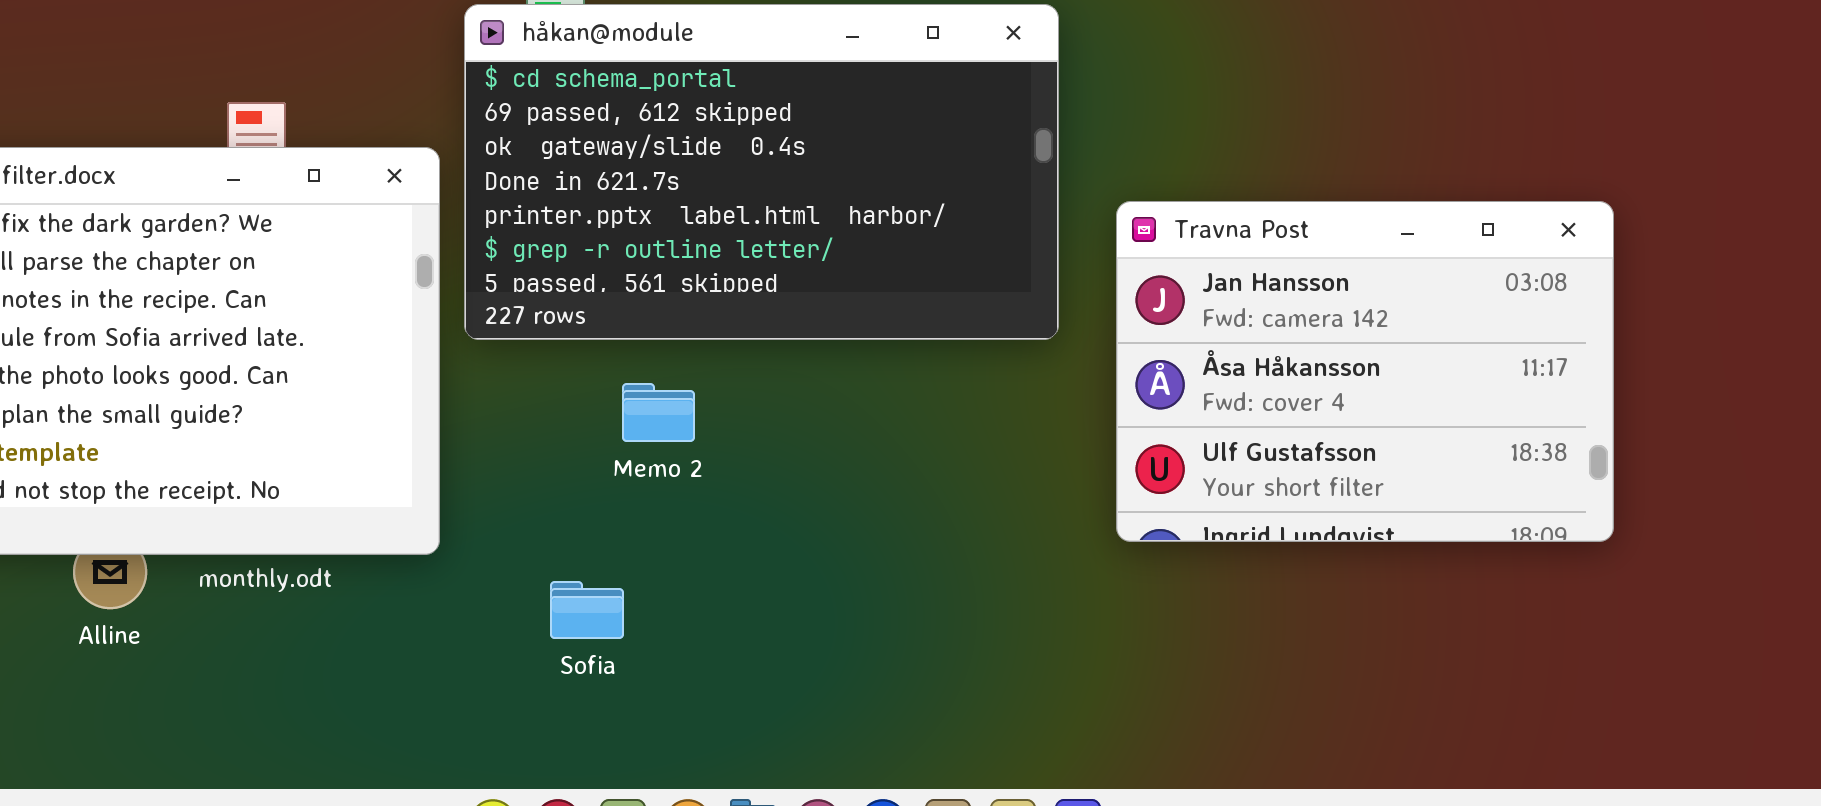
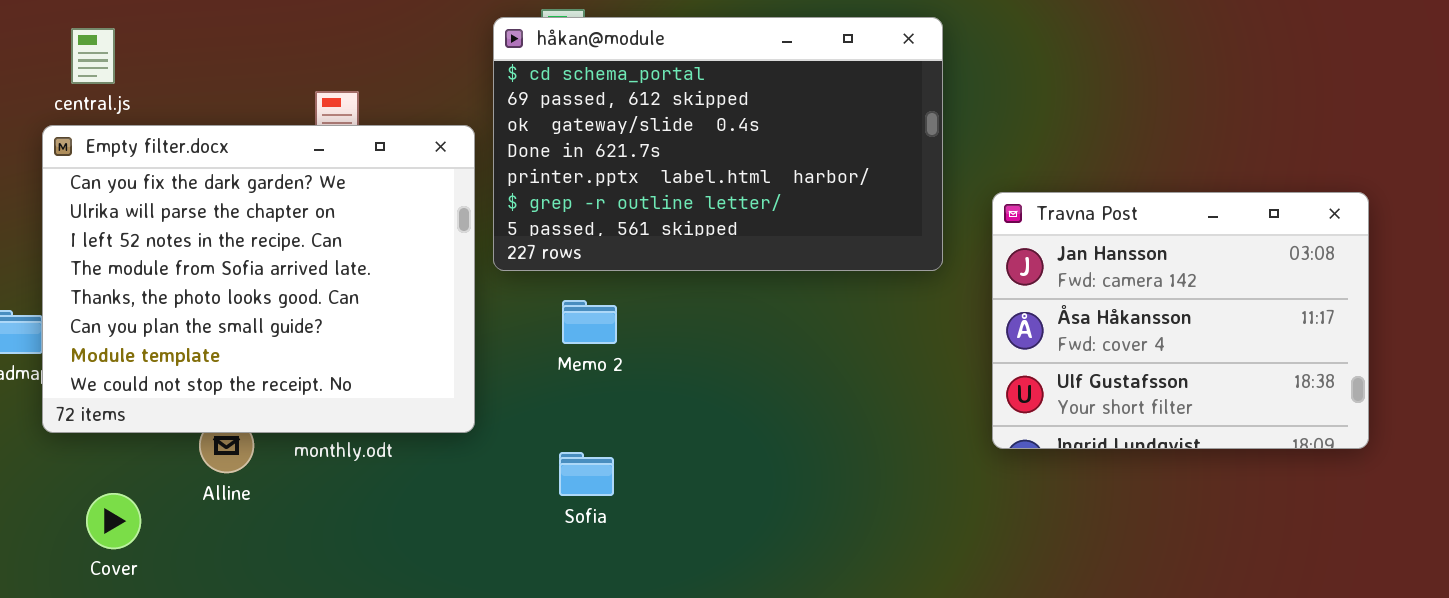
Travna Post: [1116,201,1614,542] -> [992,192,1369,449], moved
Memo 2: [622,383,695,442] -> [562,300,617,344], moved

